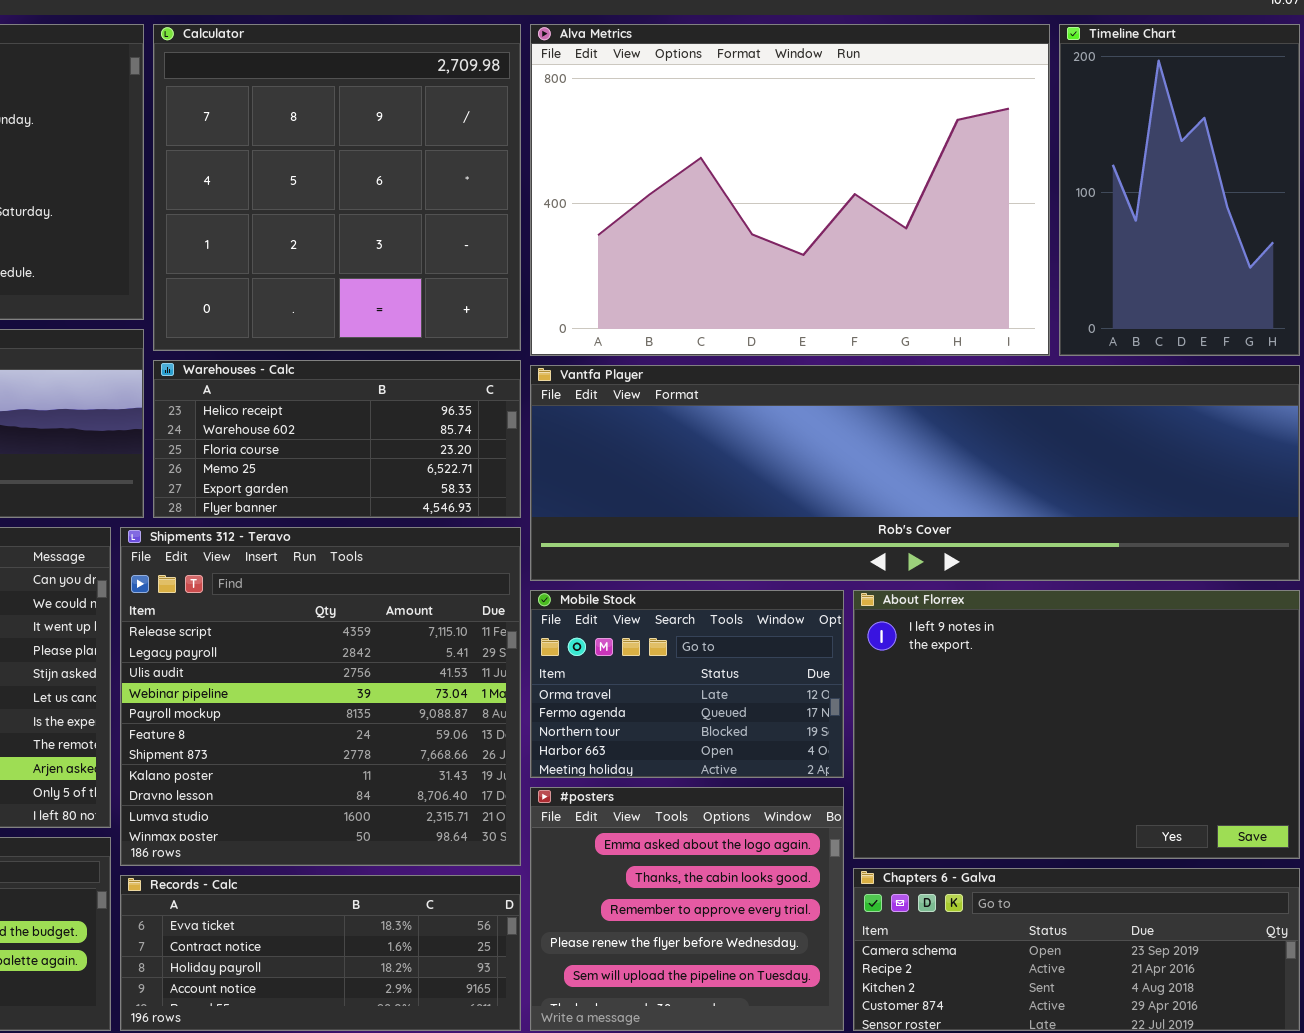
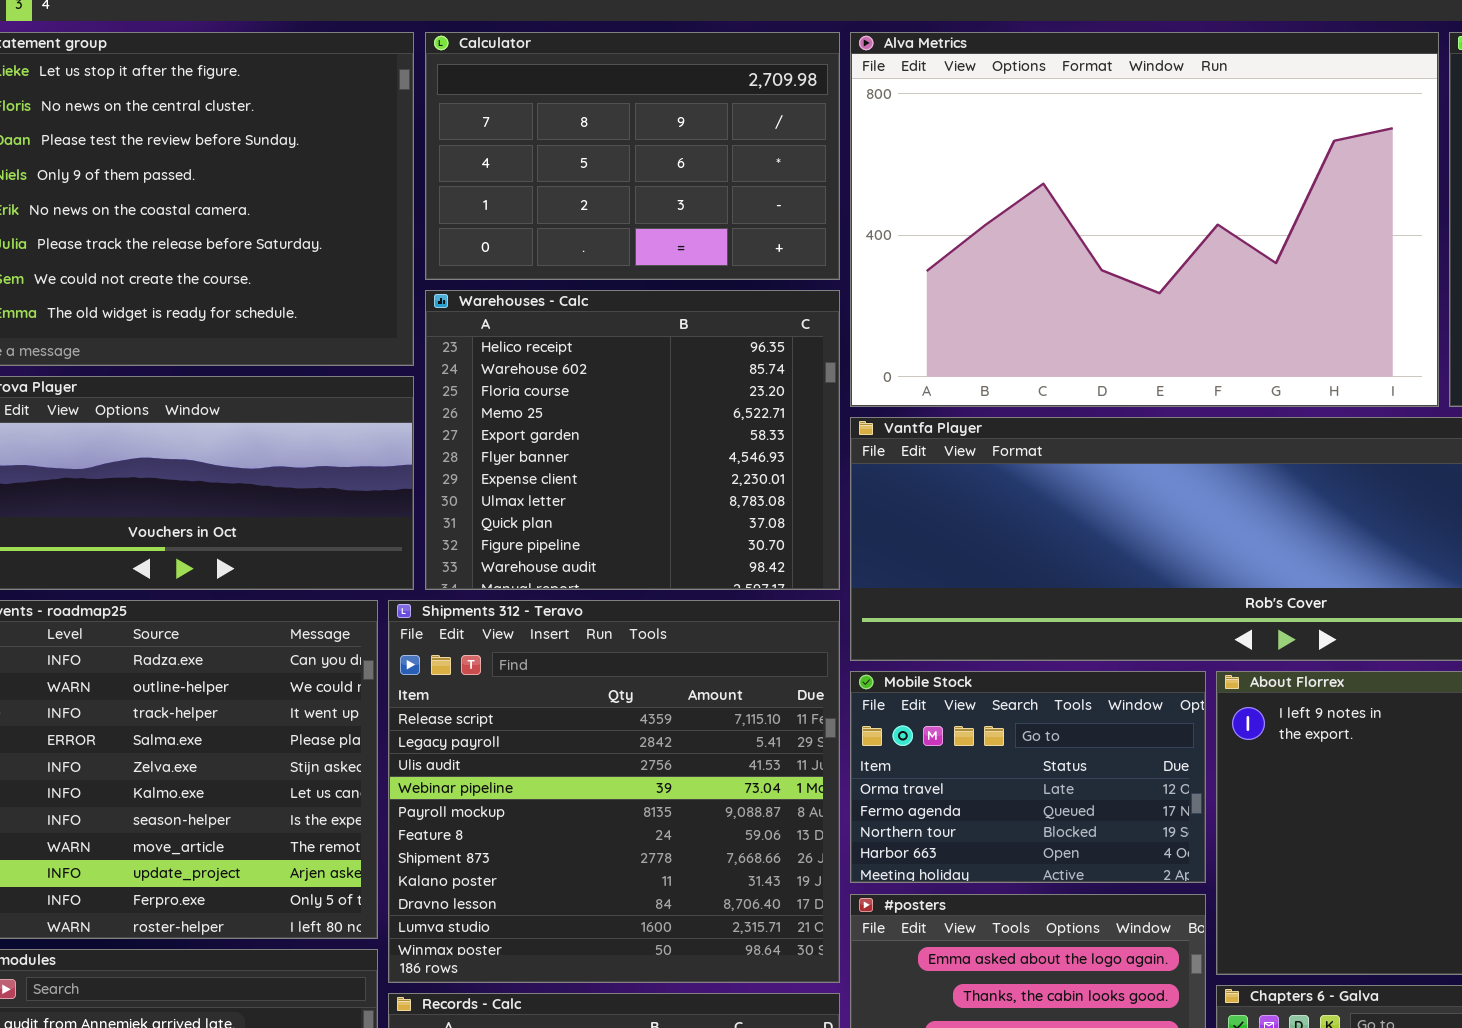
Calculator: [153,24,521,351] -> [425,32,840,280], resized
Warehouses - Calc: [153,360,521,518] -> [425,290,840,590], resized

